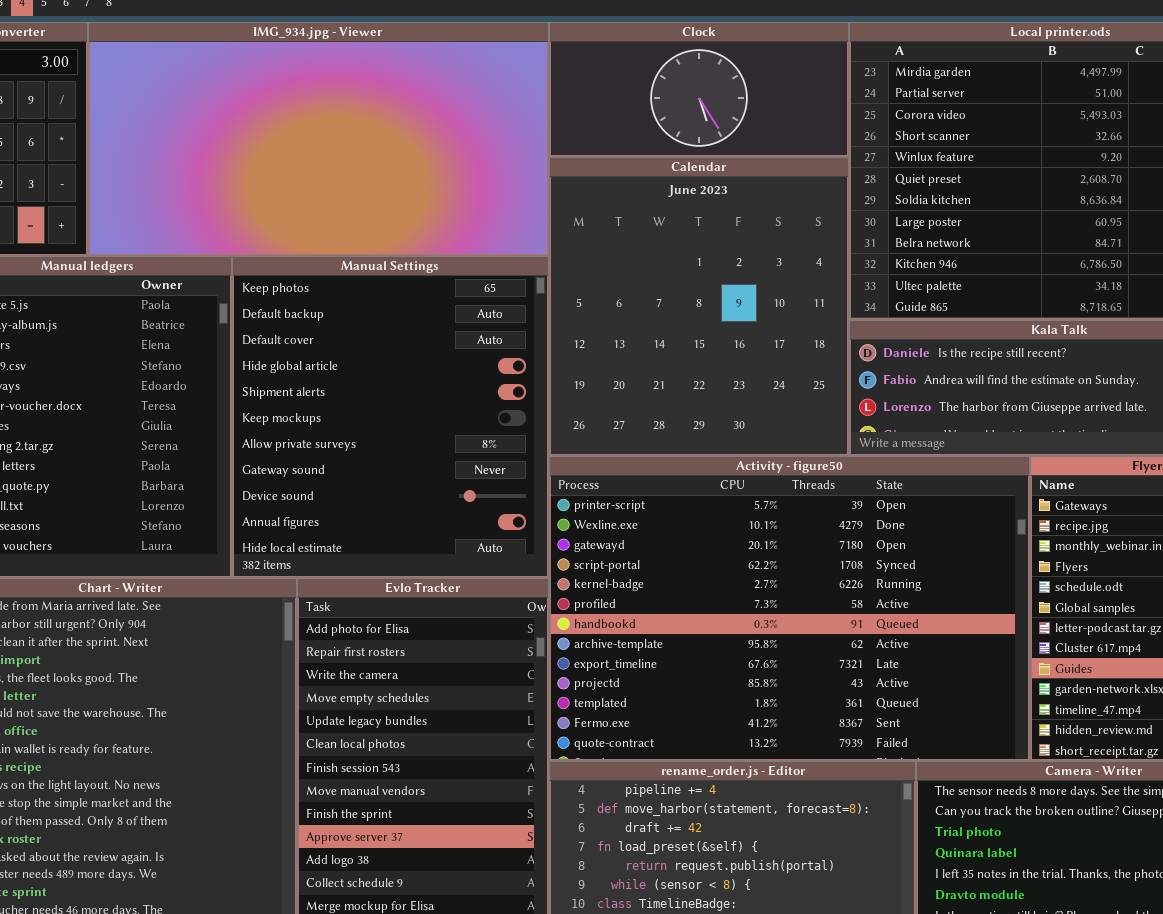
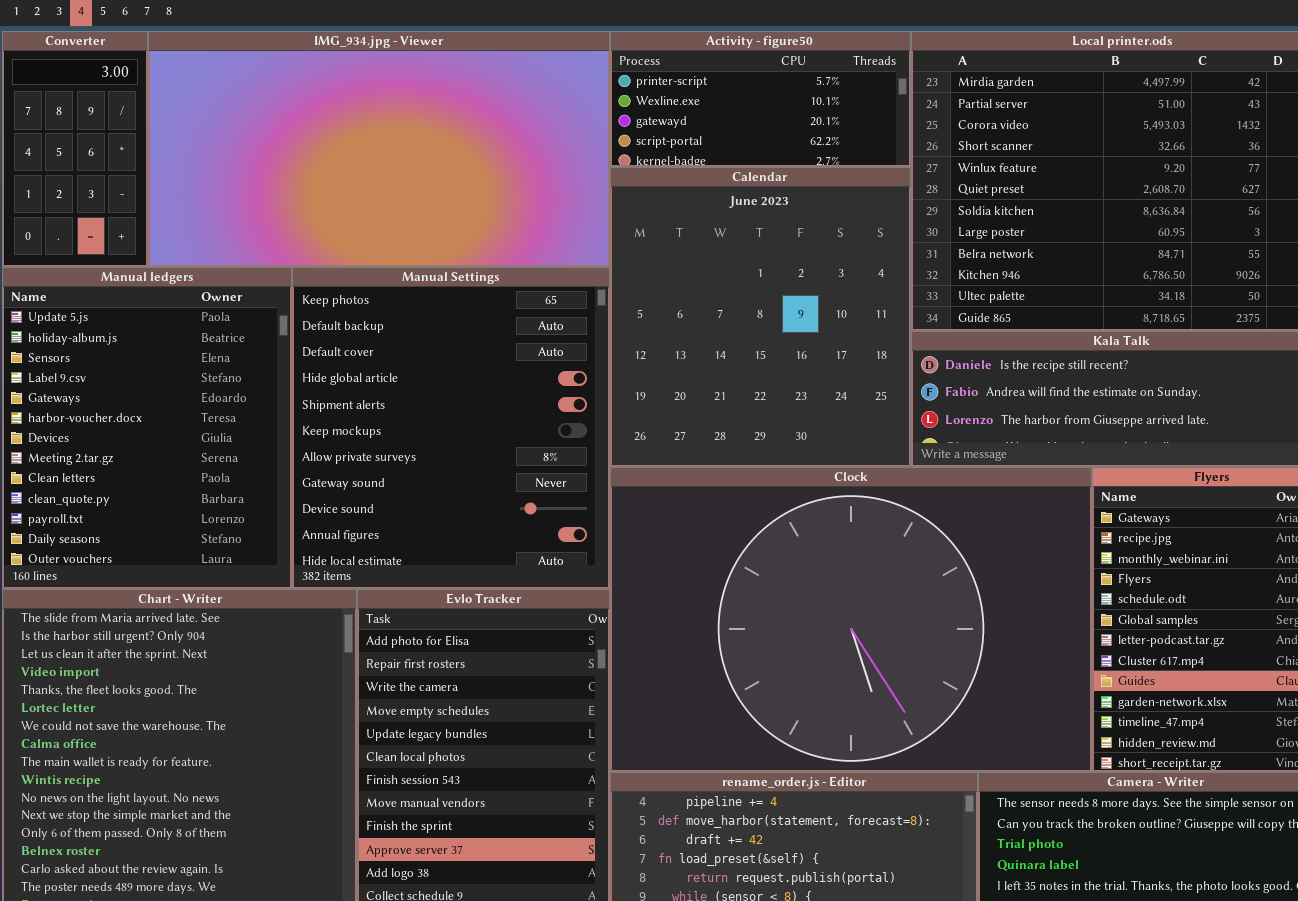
Clock: [549,22,849,157] -> [610,467,1092,772], moved, resized
Activity - figure50: [549,456,1030,761] -> [610,31,911,167], moved, resized

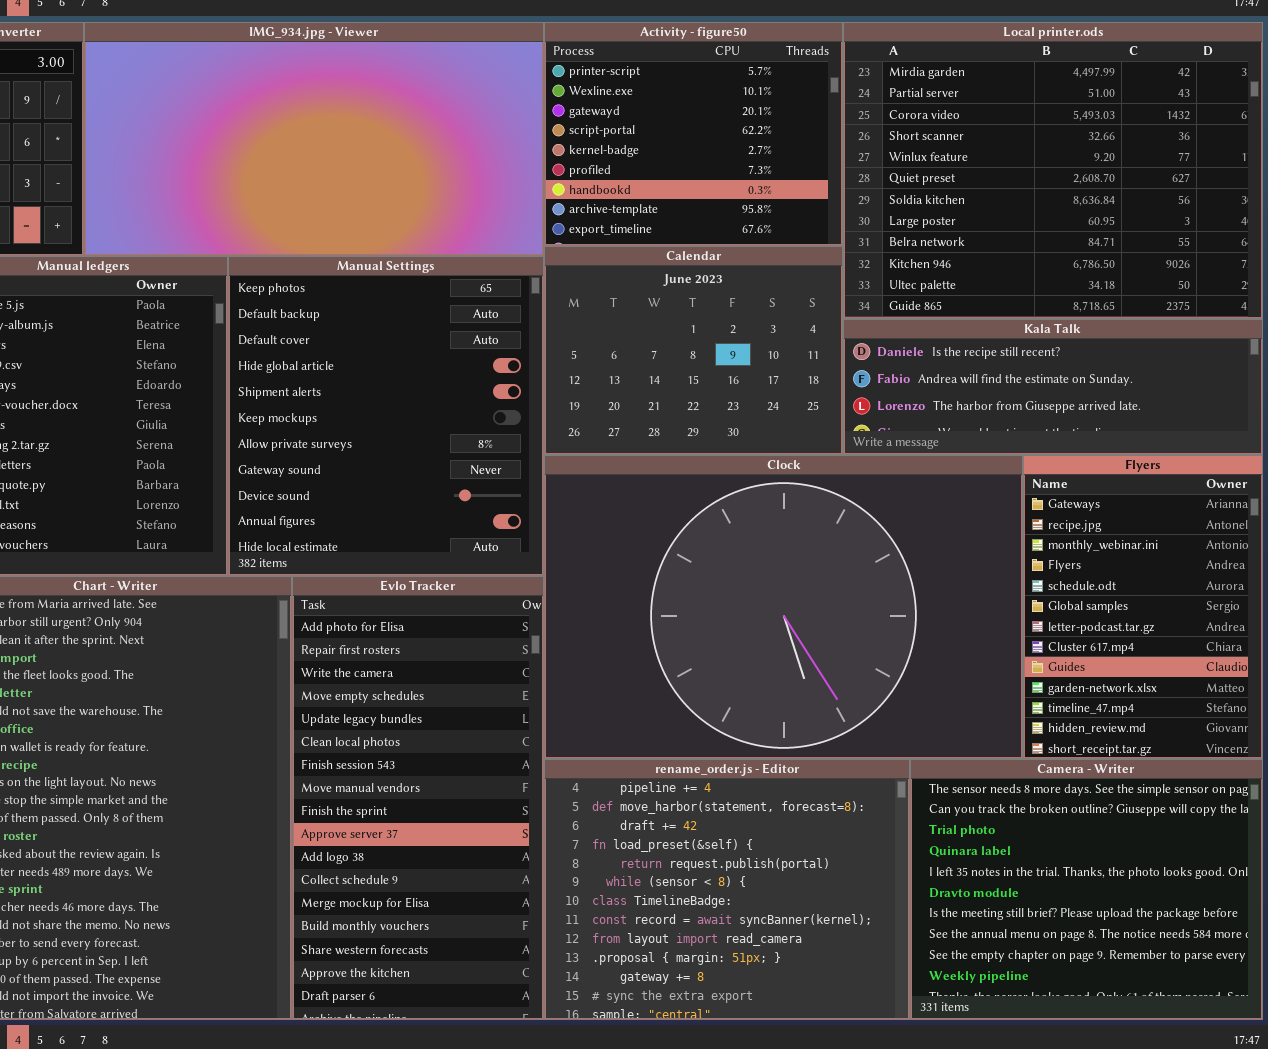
Activity - figure50: [610,31,911,167] -> [544,22,843,246], resized
Calendar: [610,167,911,467] -> [544,246,843,455], resized

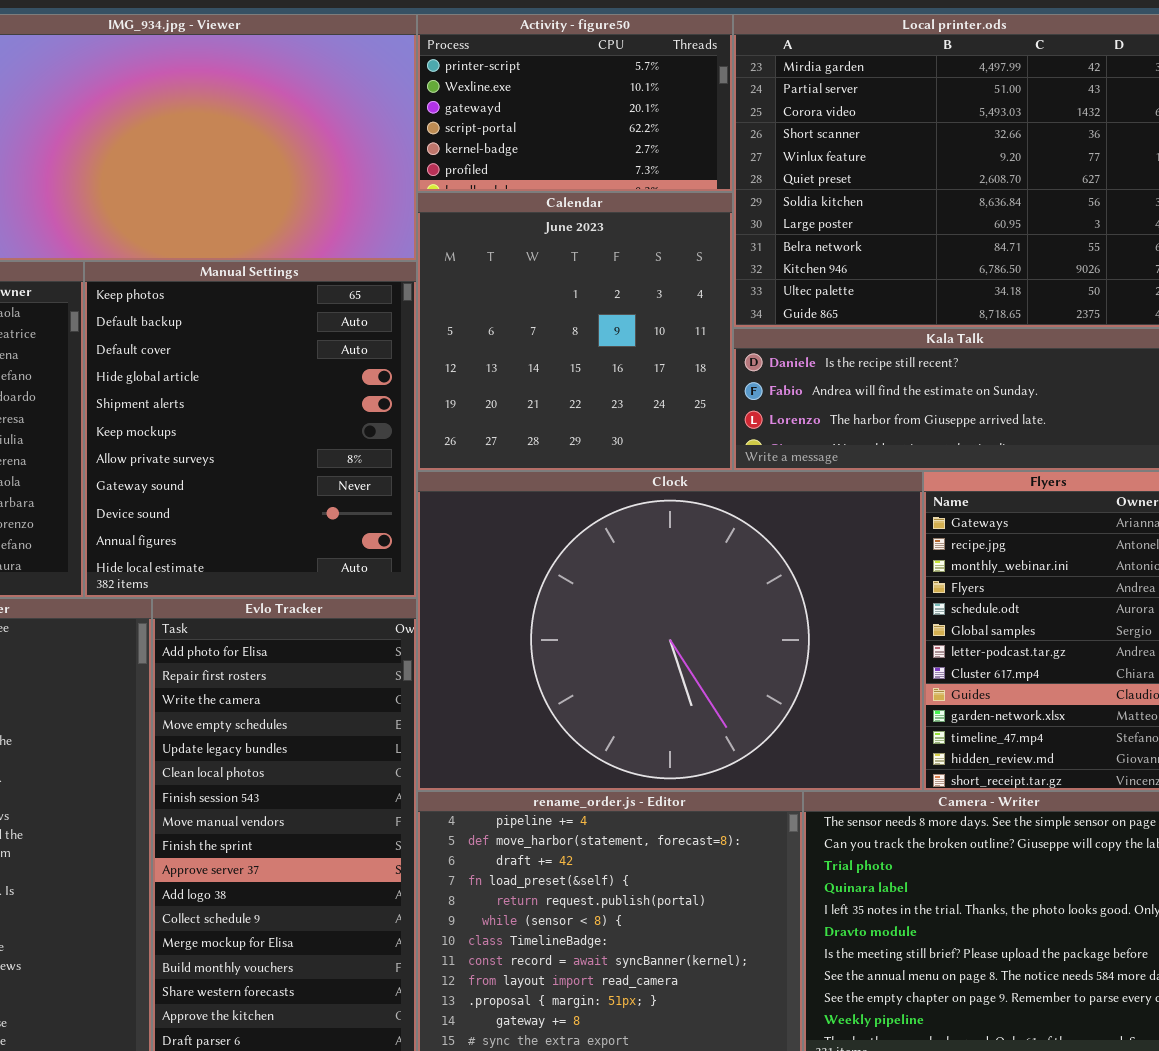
Activity - figure50: [544,22,843,246] -> [417,14,733,192], resized
Calendar: [544,246,843,455] -> [417,192,733,471], resized

